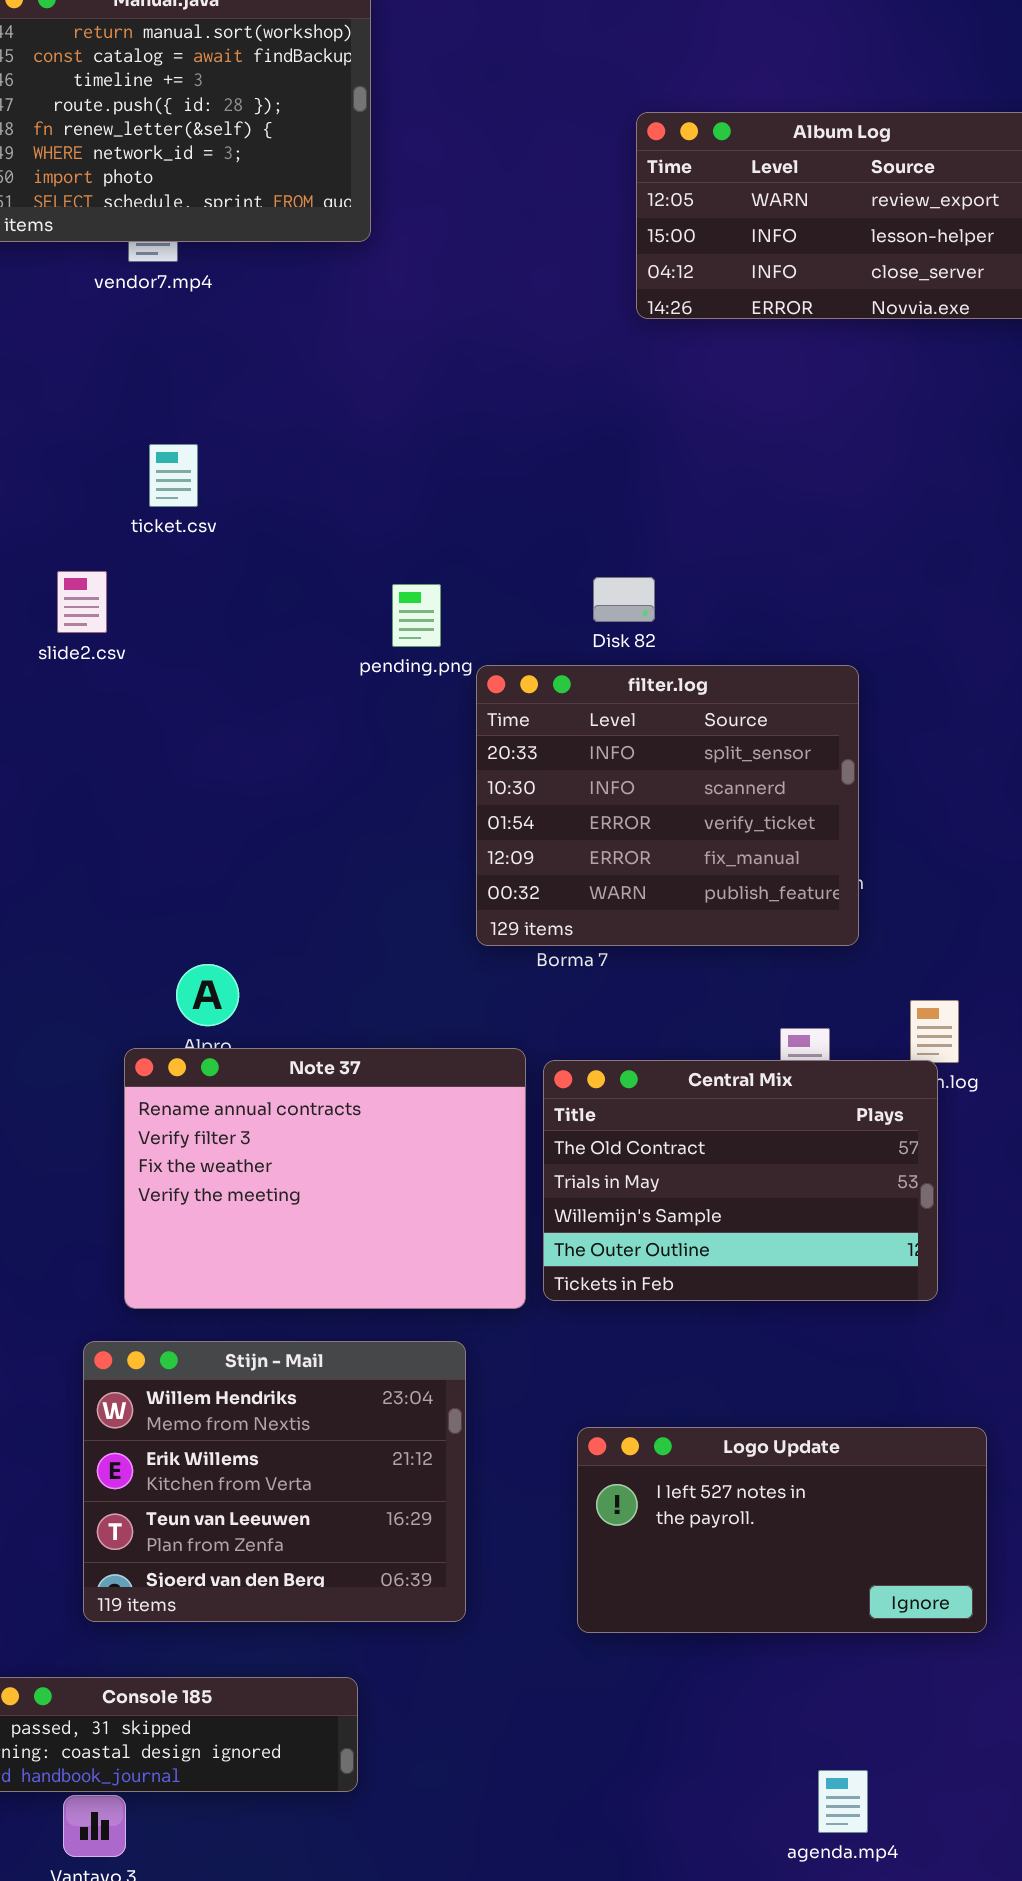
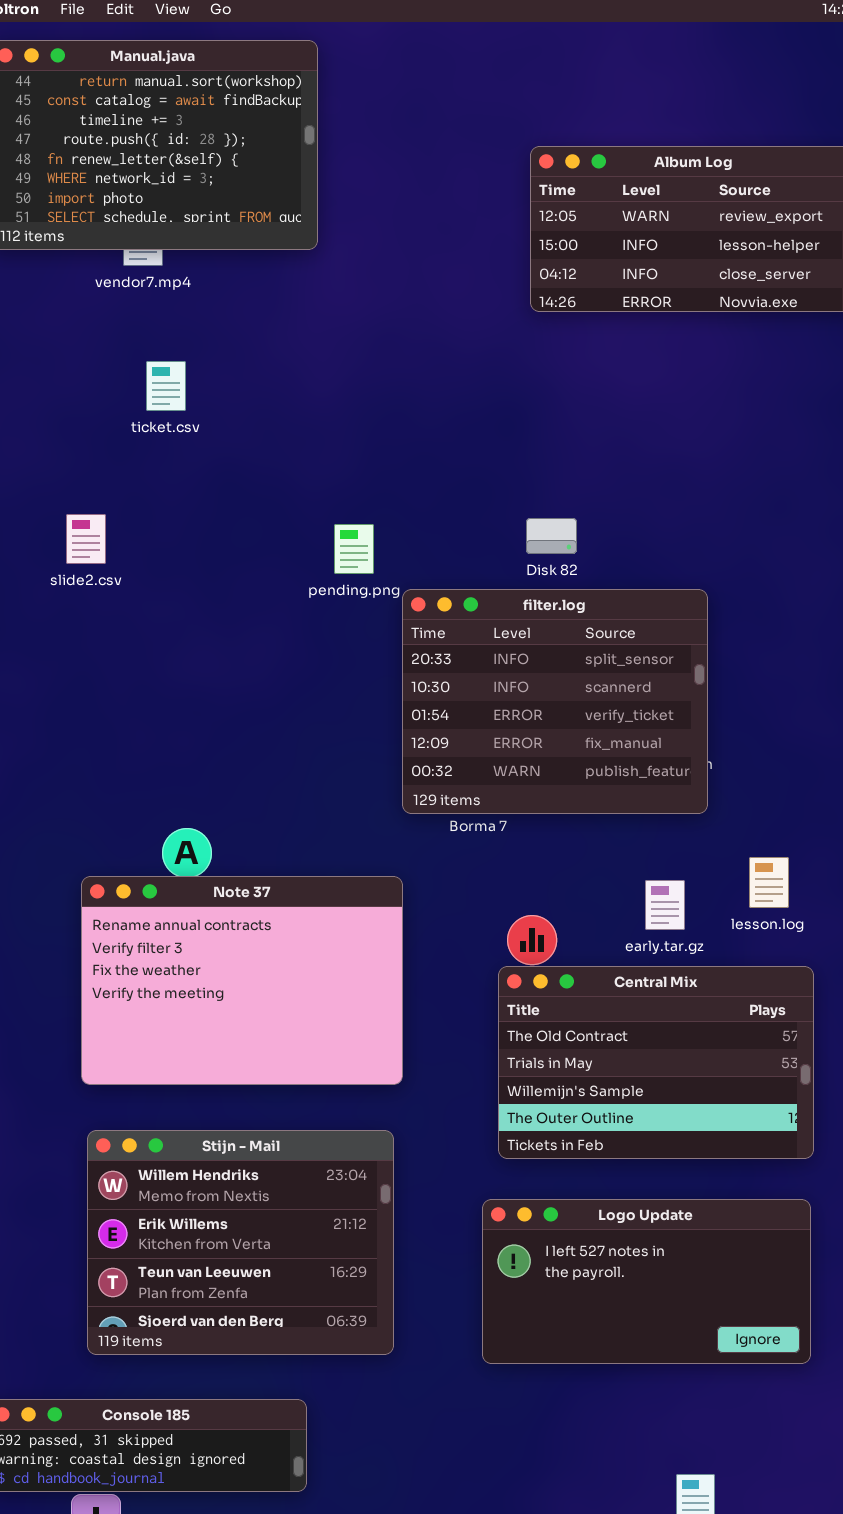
ticket.csv: [149,444,198,507] -> [146,361,186,411], moved
Disk 82: [593,577,655,622] -> [526,518,577,554], moved
Note 37: [124,1048,526,1309] -> [81,876,403,1085], moved
Central Mix: [543,1060,938,1301] -> [498,966,814,1159], moved

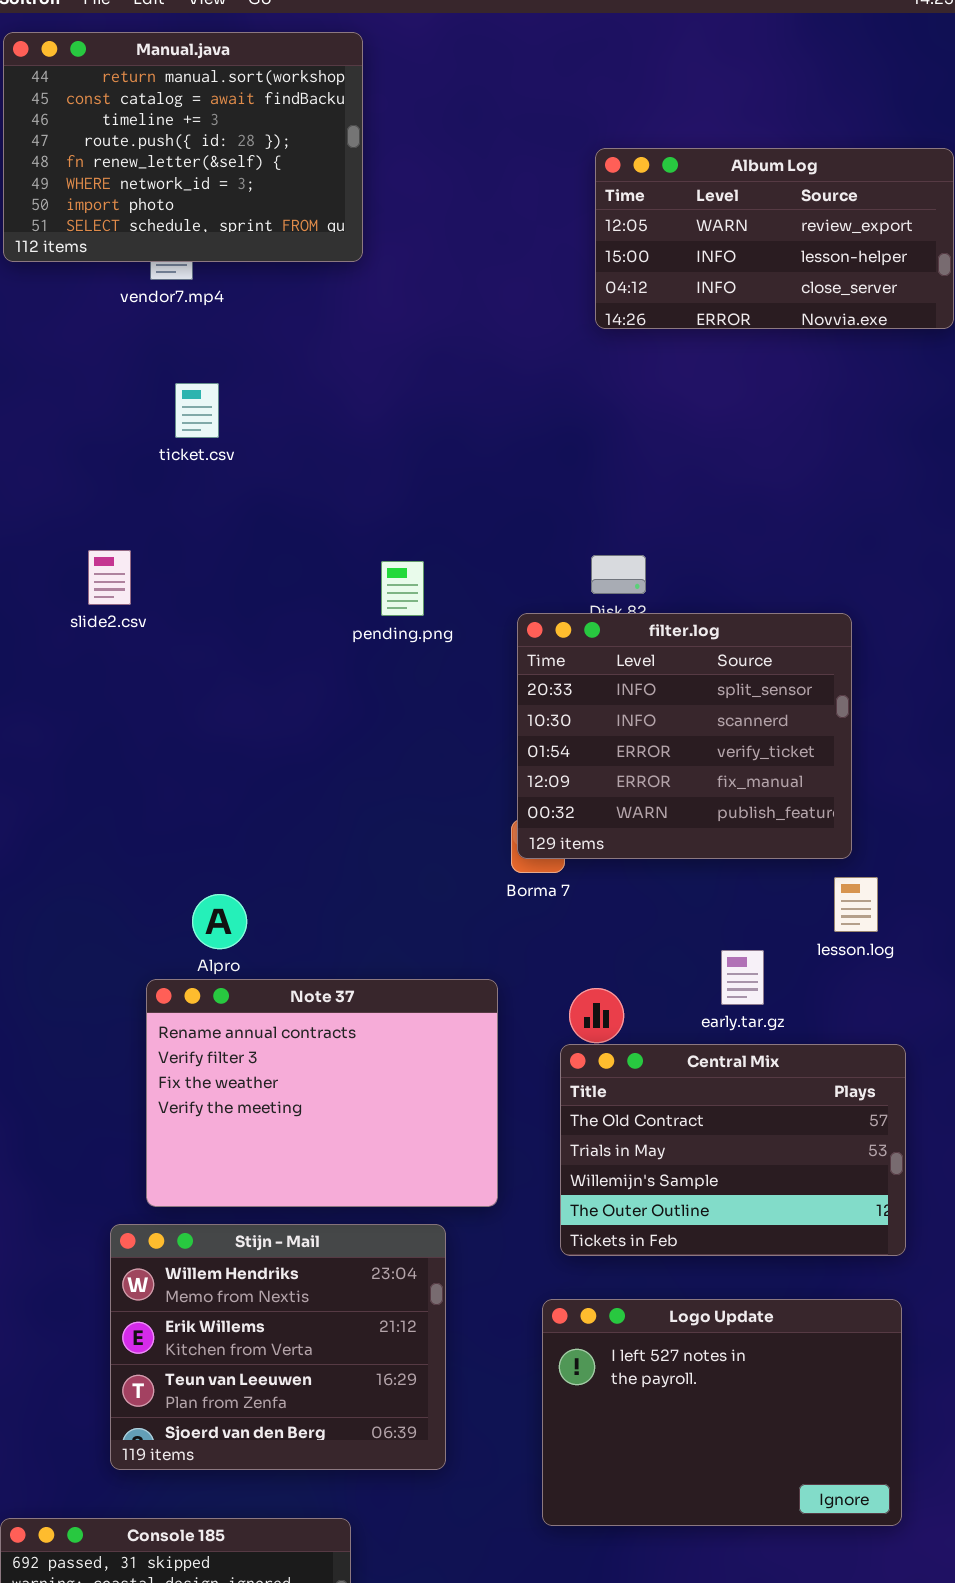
filter.log: [402,589,708,814] -> [517,613,852,859], moved
lesson.log: [749,857,789,908] -> [834,877,878,932], moved
Note 37: [81,876,403,1085] -> [146,979,498,1207], moved
Logo Update: [482,1199,811,1364] -> [542,1299,902,1526], resized

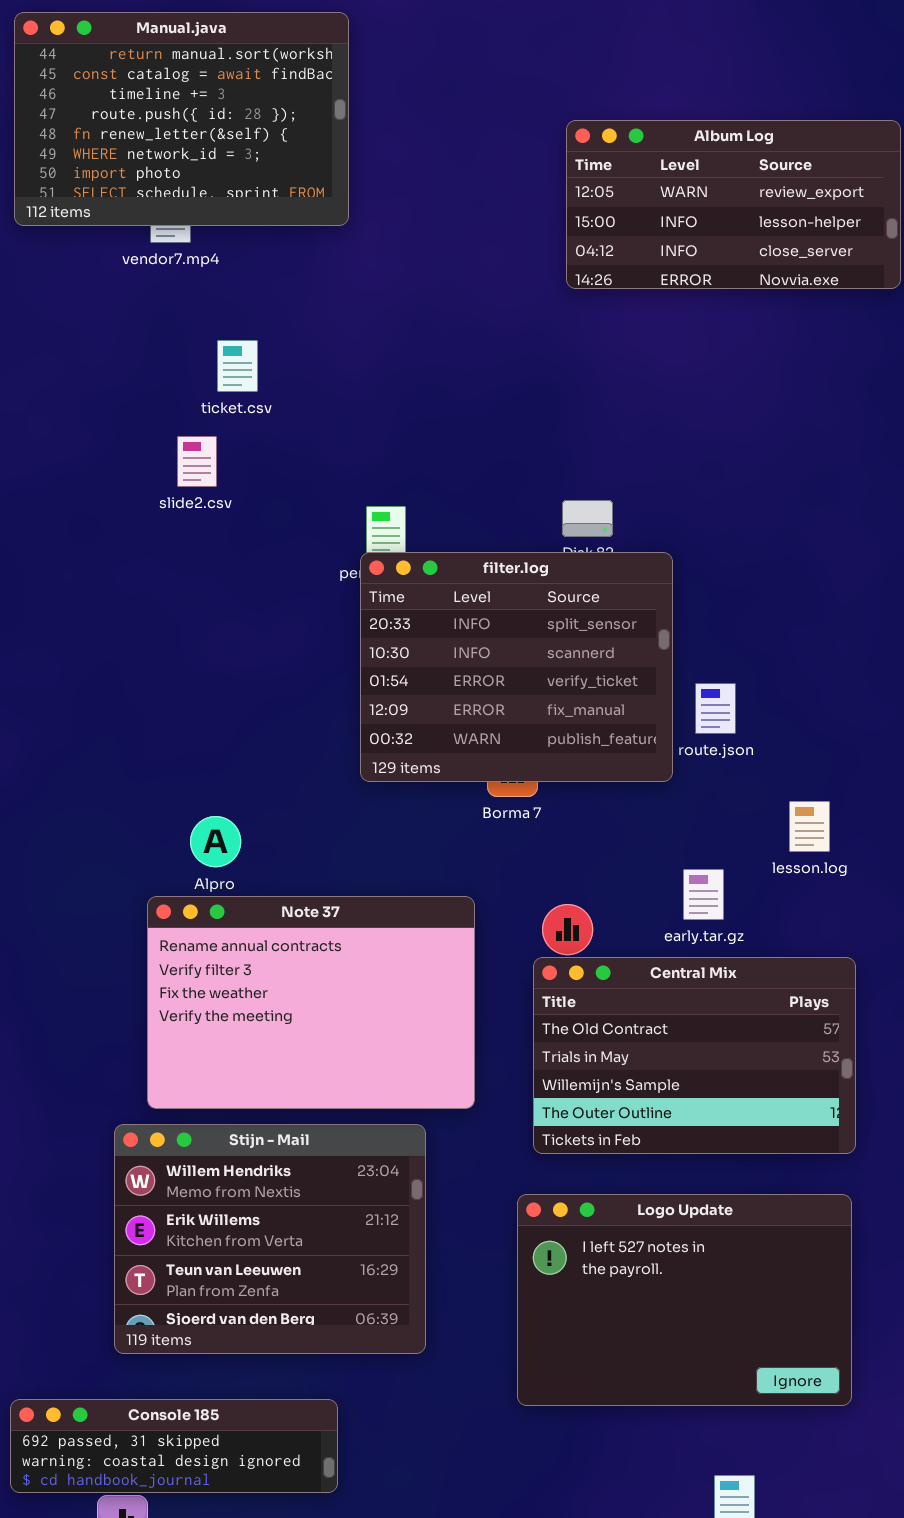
ticket.csv: [175,383,219,438] -> [217,340,258,392], moved
slide2.csv: [88,550,131,605] -> [177,436,217,487], moved
filter.log: [517,613,852,859] -> [360,552,673,782], moved

